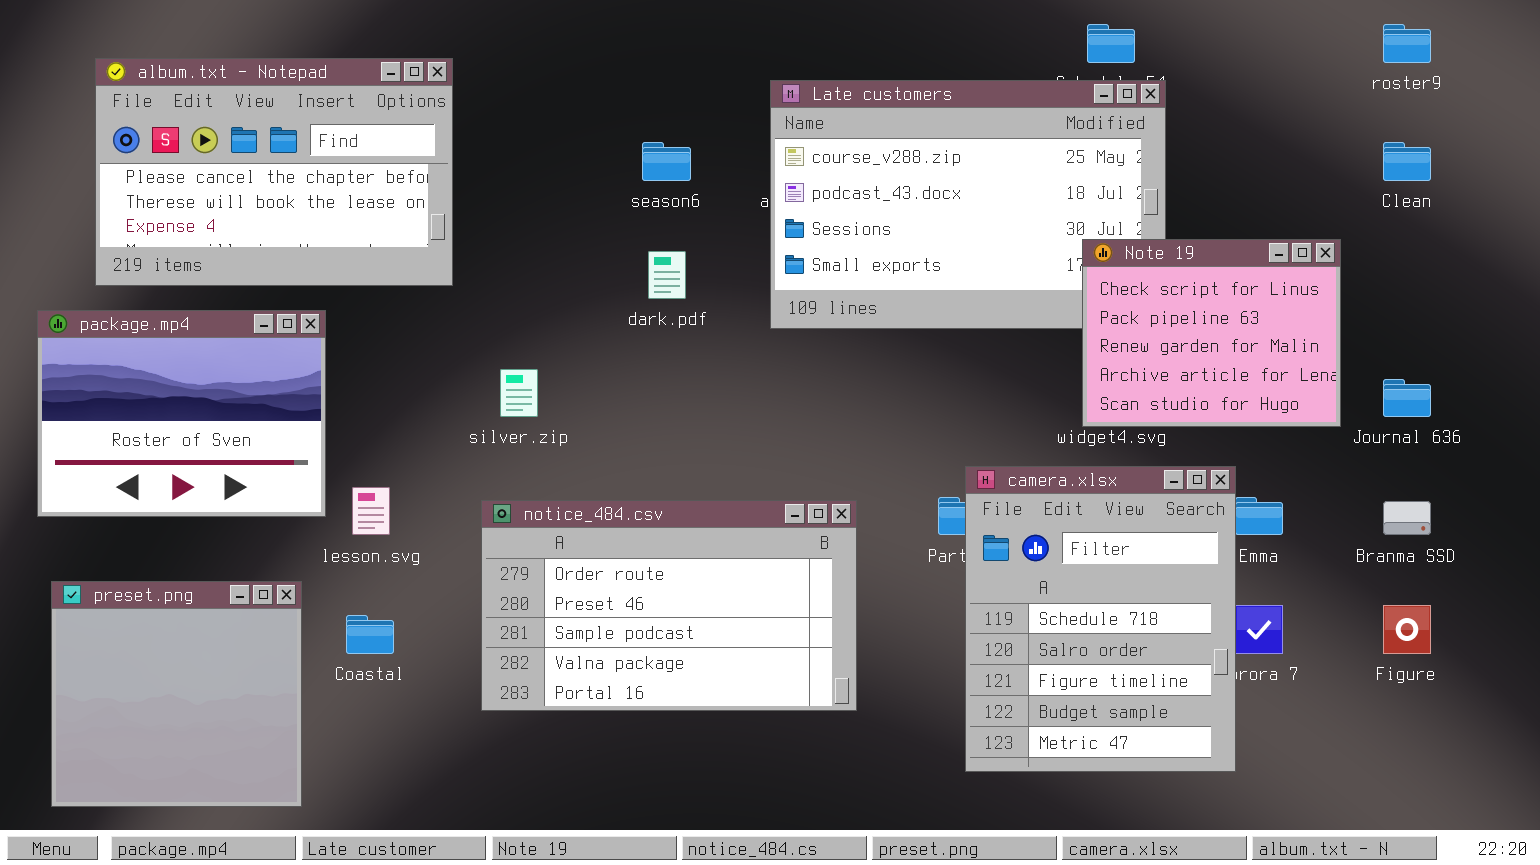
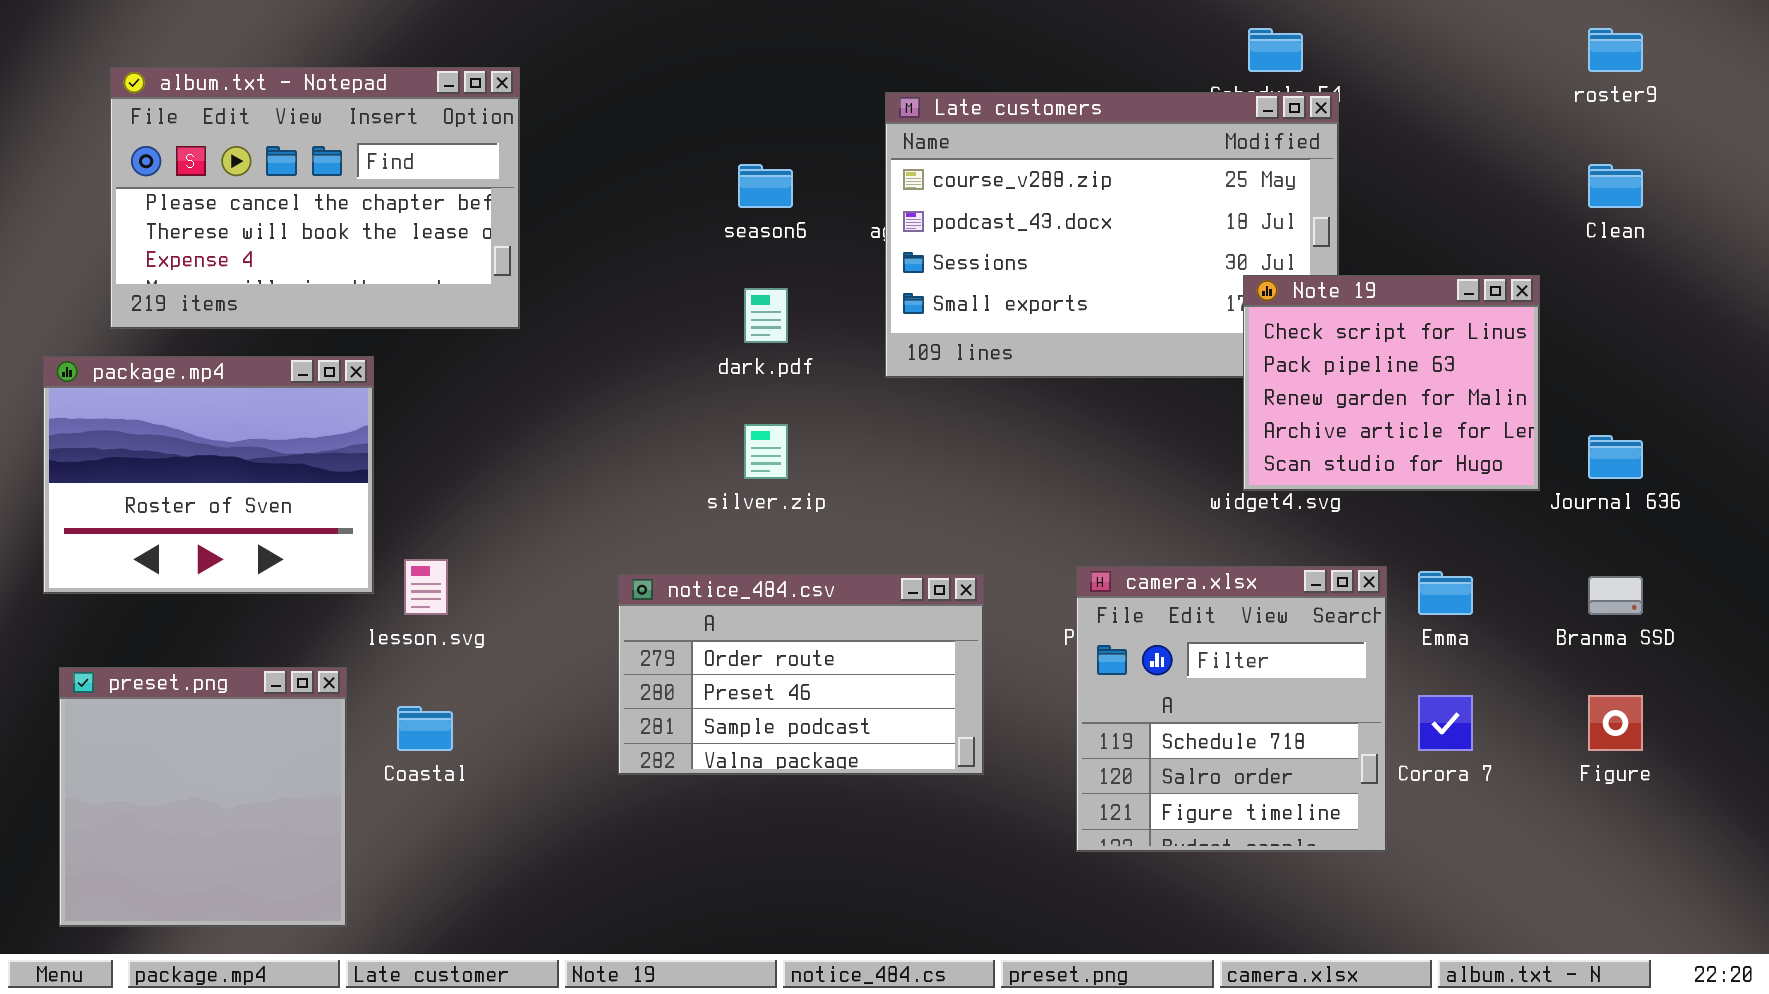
silver.zip: [500,369,538,417] -> [744,424,788,479], moved
camera.xlsx: [965,466,1236,772] -> [1076,566,1387,852], moved, resized
notice_484.csv: [481,500,857,711] -> [618,574,984,775], resized

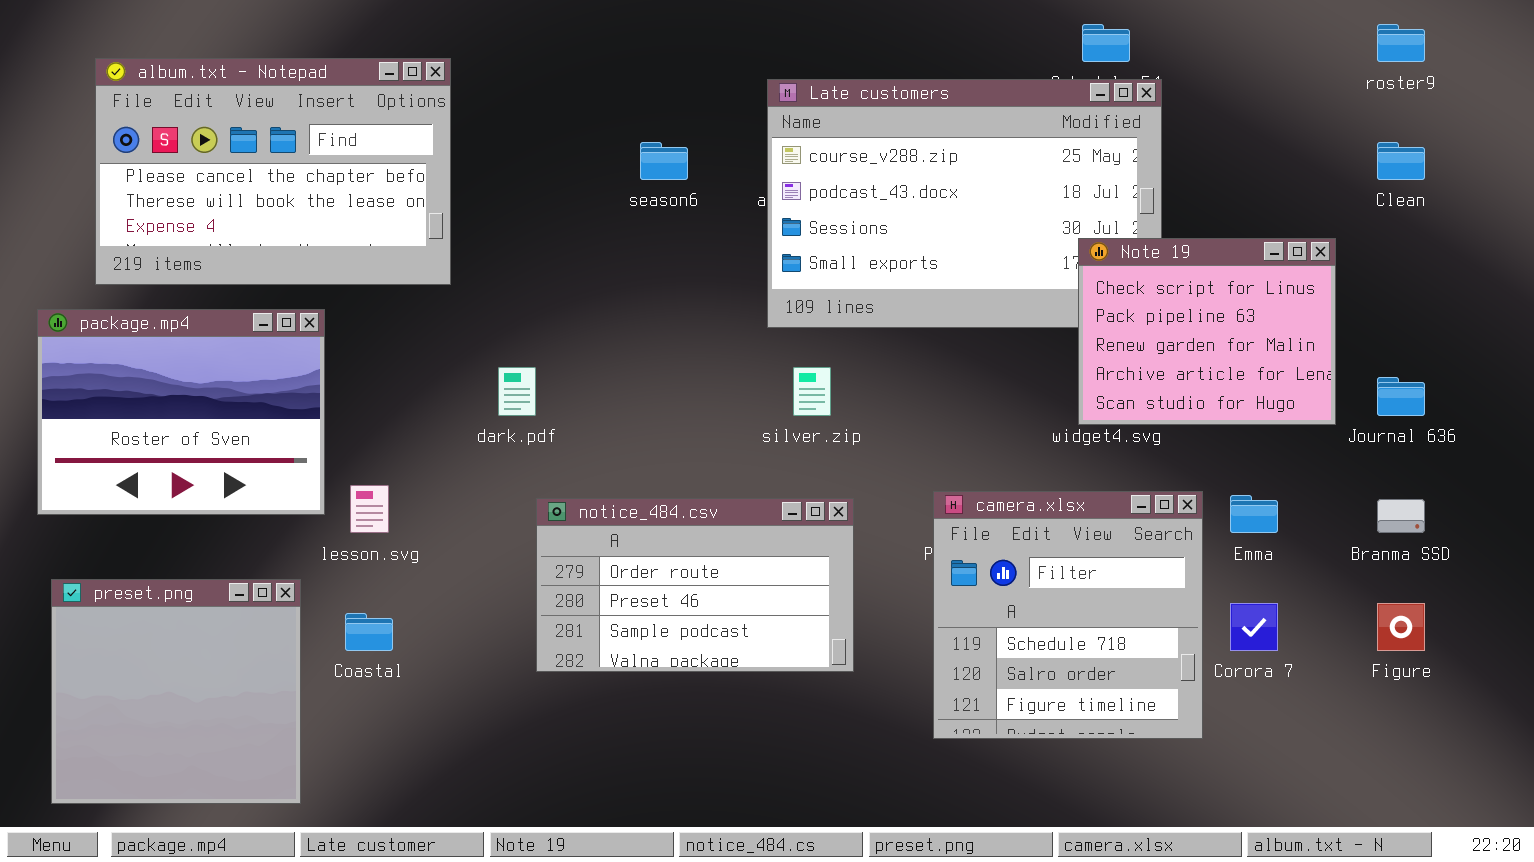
dark.pdf: [744,288,788,343] -> [498,367,536,416], moved
silver.zip: [744,424,788,479] -> [793,367,831,416], moved

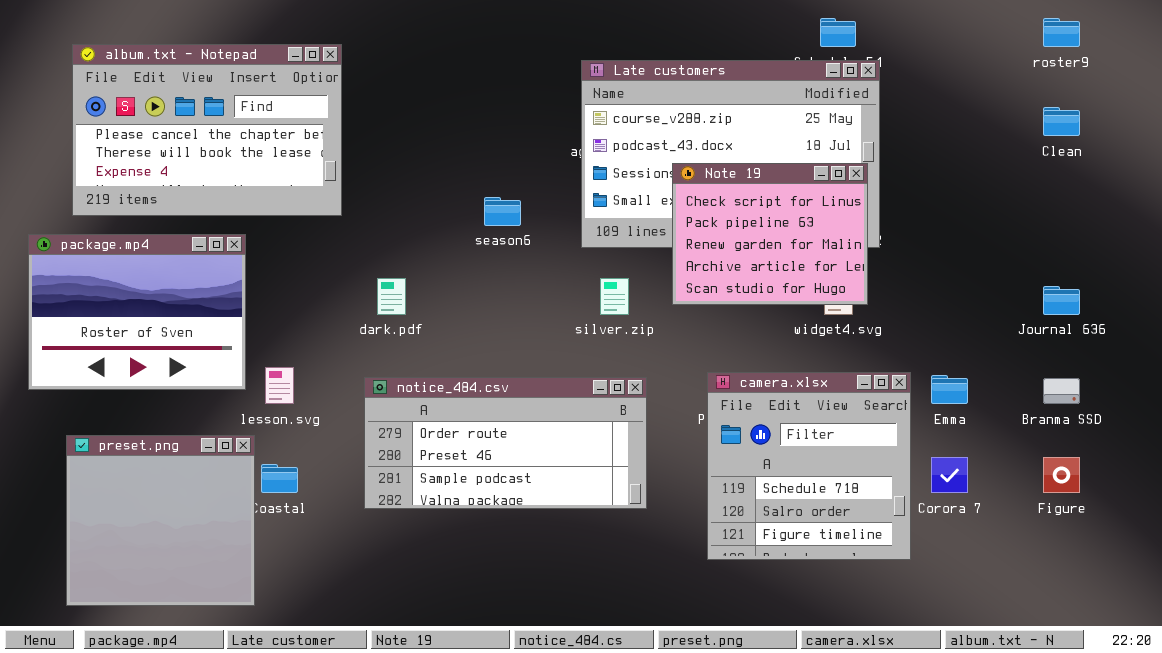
season6: [640,142,688,180] -> [484,197,521,226], moved
Note 19: [1078,238,1336,425] -> [672,163,868,305], moved
notice_484.csv: [536,498,854,672] -> [364,377,647,509], resized
preset.png: [51,579,301,804] -> [66,435,255,606], moved

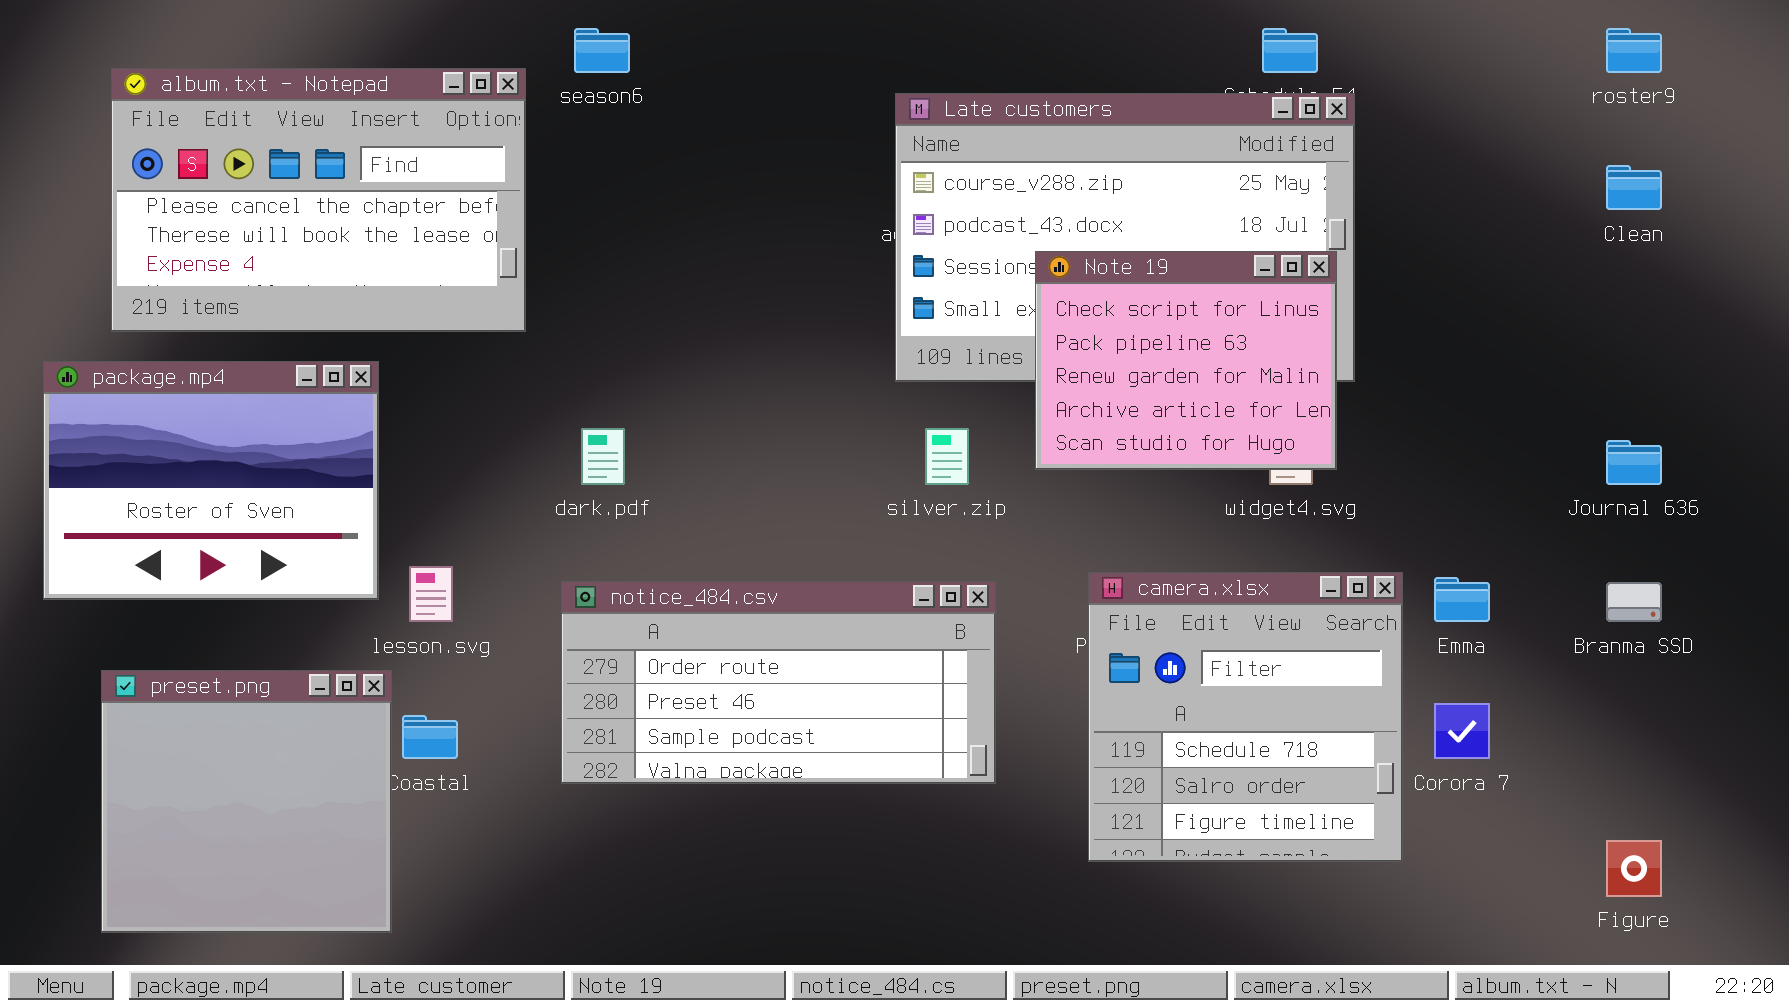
season6: [484,197,521,226] -> [574,28,630,73], moved
Figure: [1043,457,1080,493] -> [1606,840,1662,897], moved

